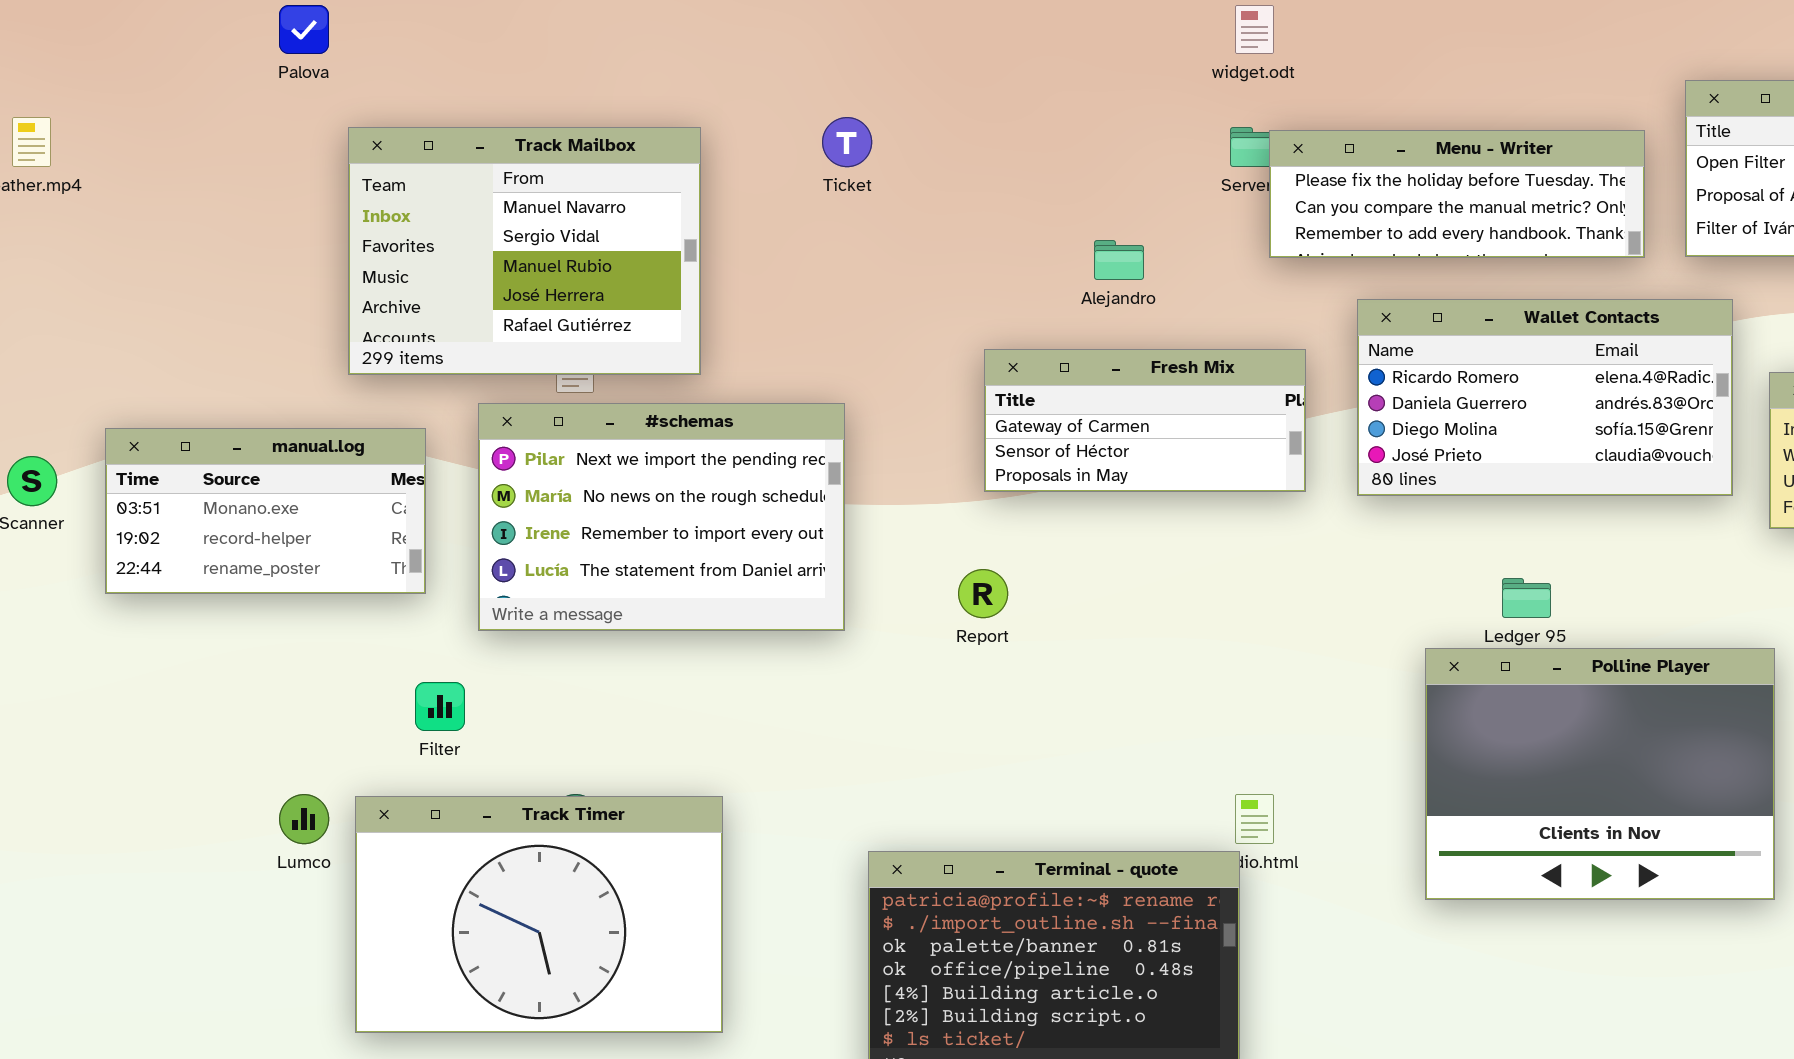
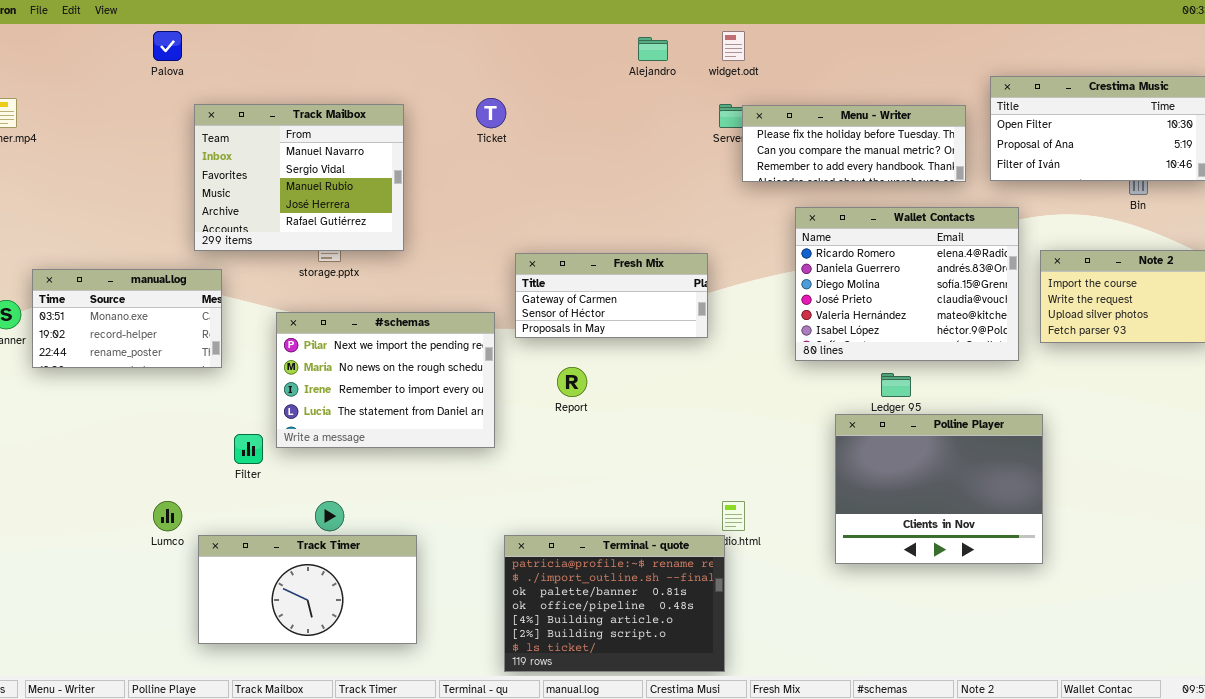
Alejandro: [1094,240,1144,280] -> [638,37,668,61], moved
Wallet Contacts: [1357,299,1733,496] -> [795,207,1019,361], resized
Fresh Mix: [984,349,1306,492] -> [515,253,708,338], moved
#schemas: [478,403,845,631] -> [276,312,495,448], moved
manual.log: [105,428,426,594] -> [32,269,222,368], moved
Track Timer: [355,796,723,1033] -> [198,535,417,644], resized

